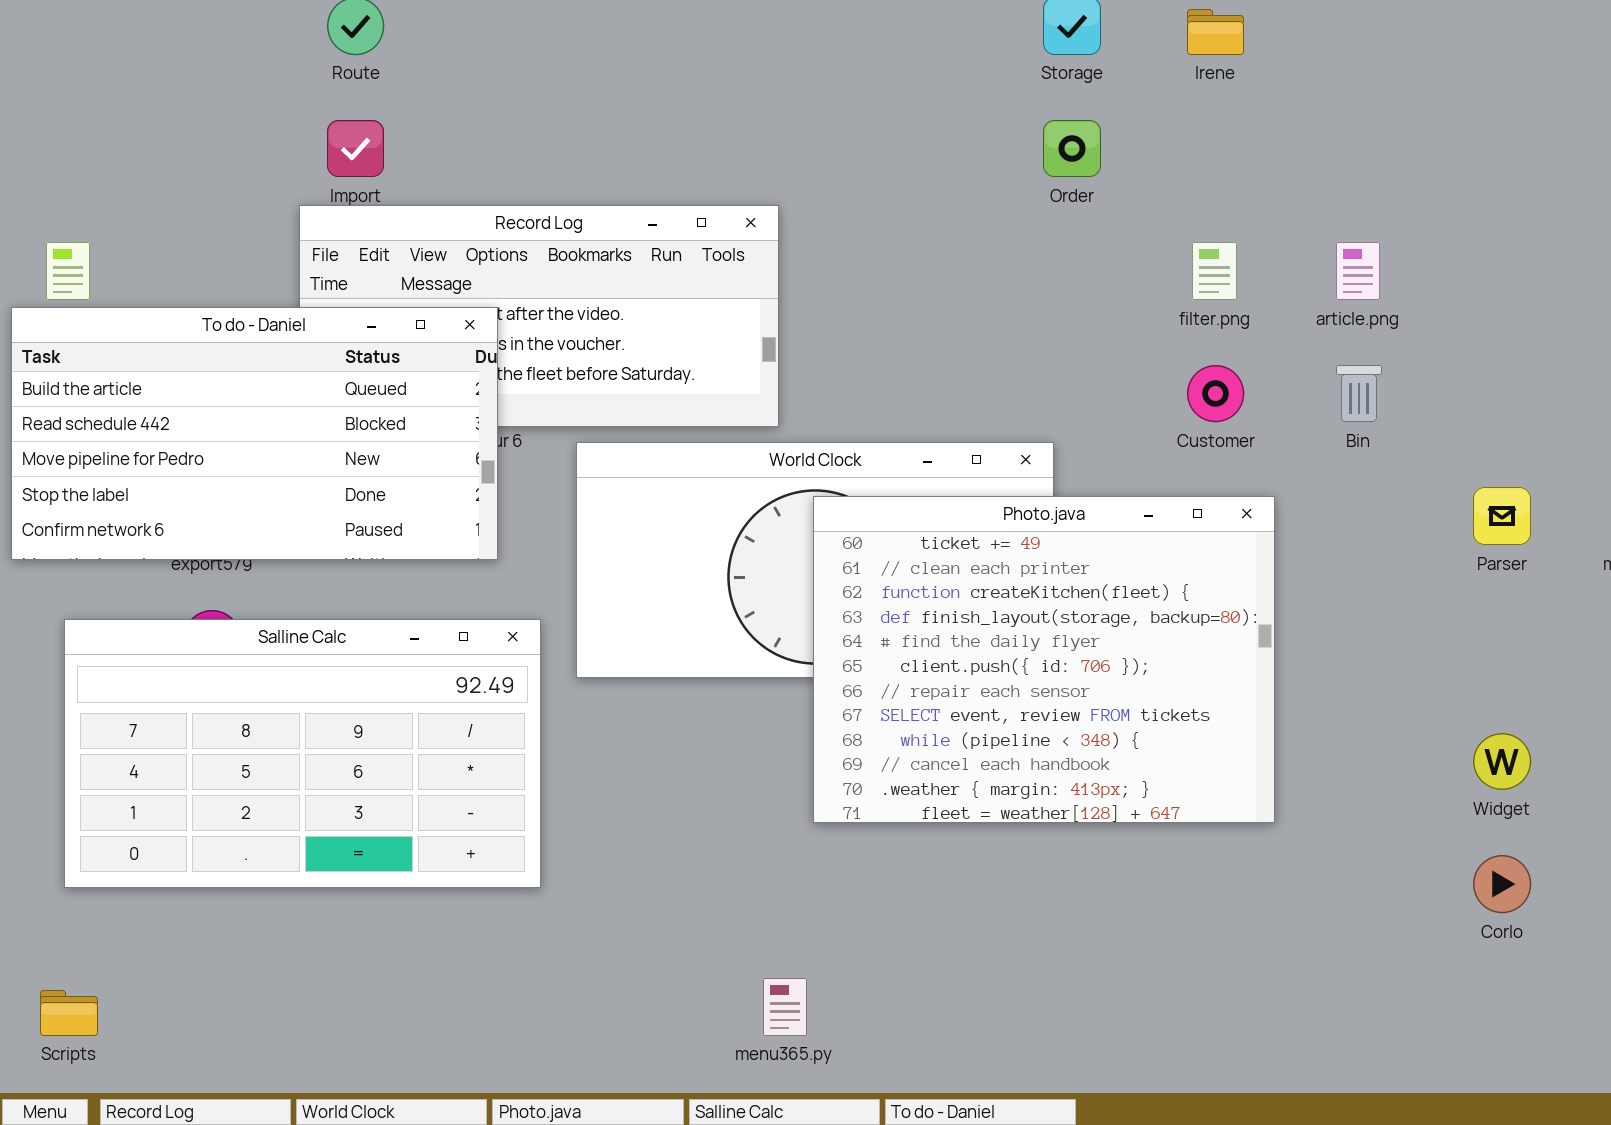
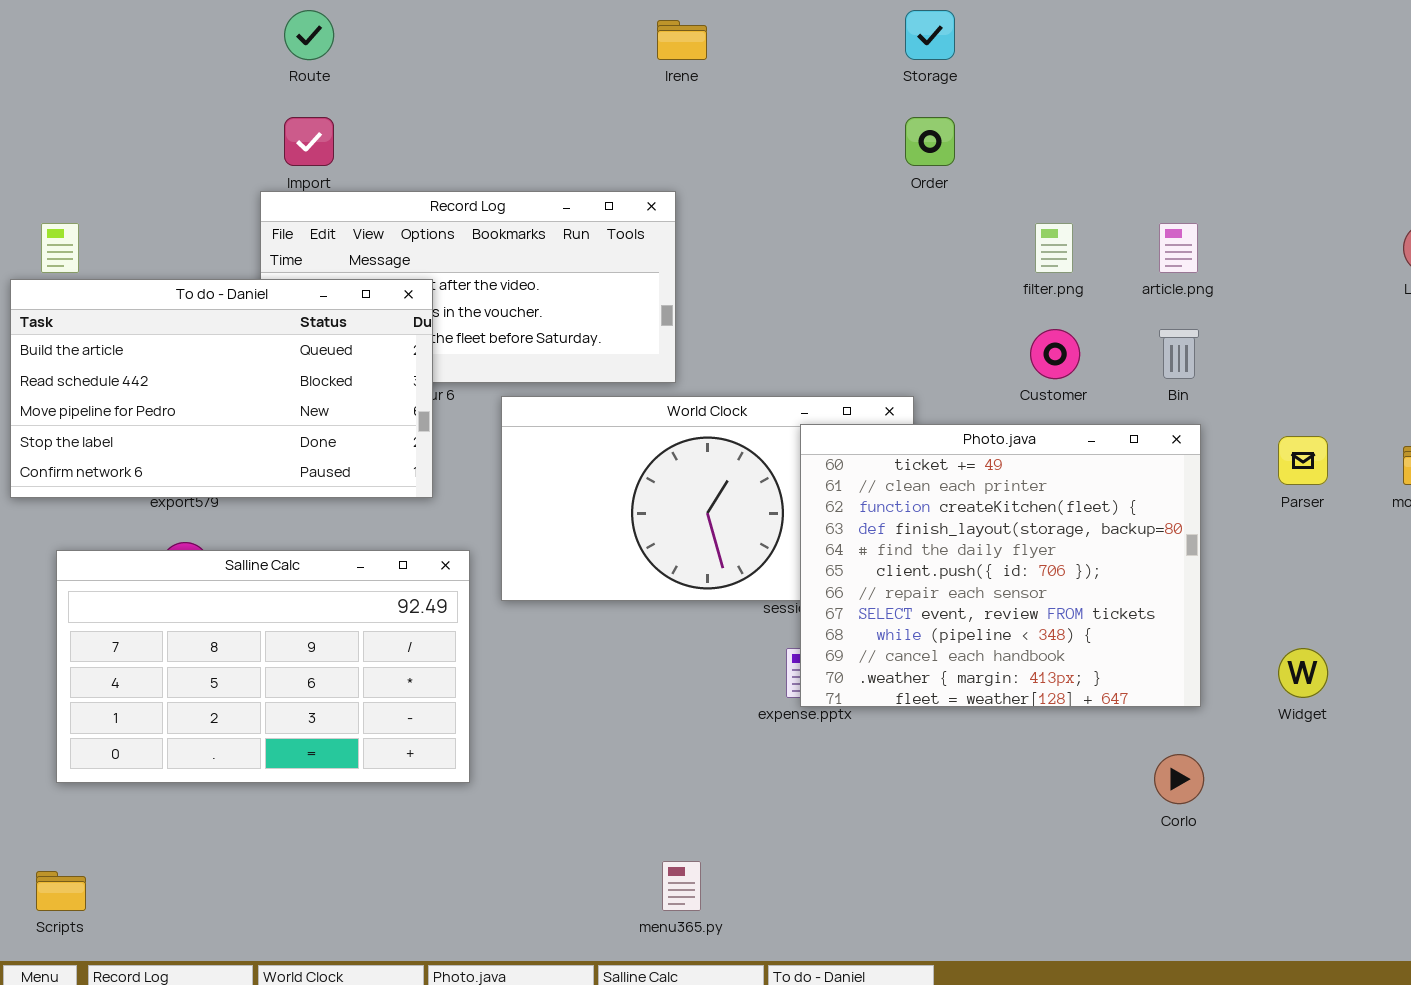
Irene: [1187,9,1244,55] -> [657,20,707,60], moved
Photo.java: [813,496,1275,823] -> [800,424,1201,707], moved
Corlo: [1473,855,1531,913] -> [1154,754,1204,804], moved

